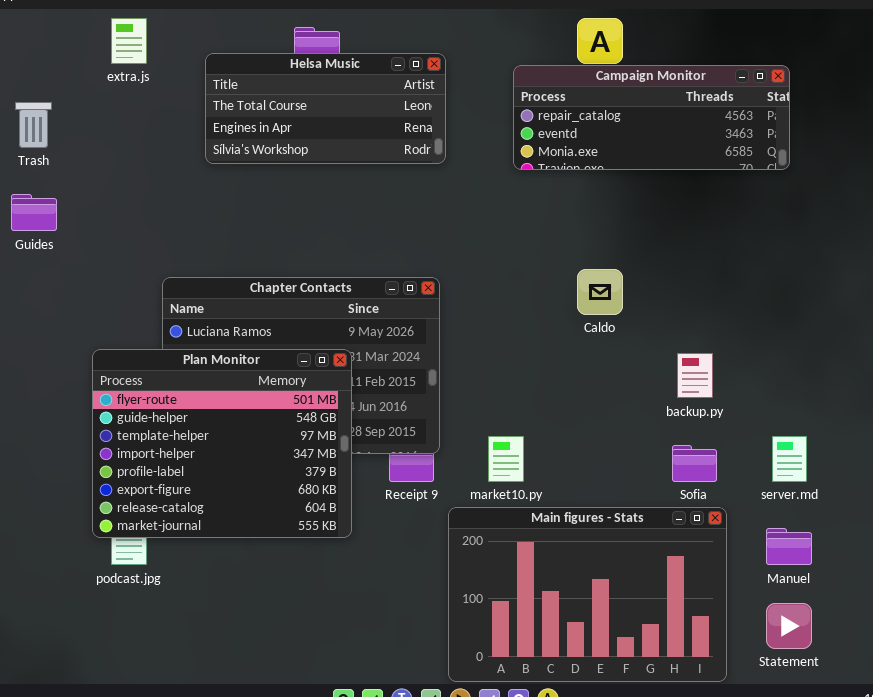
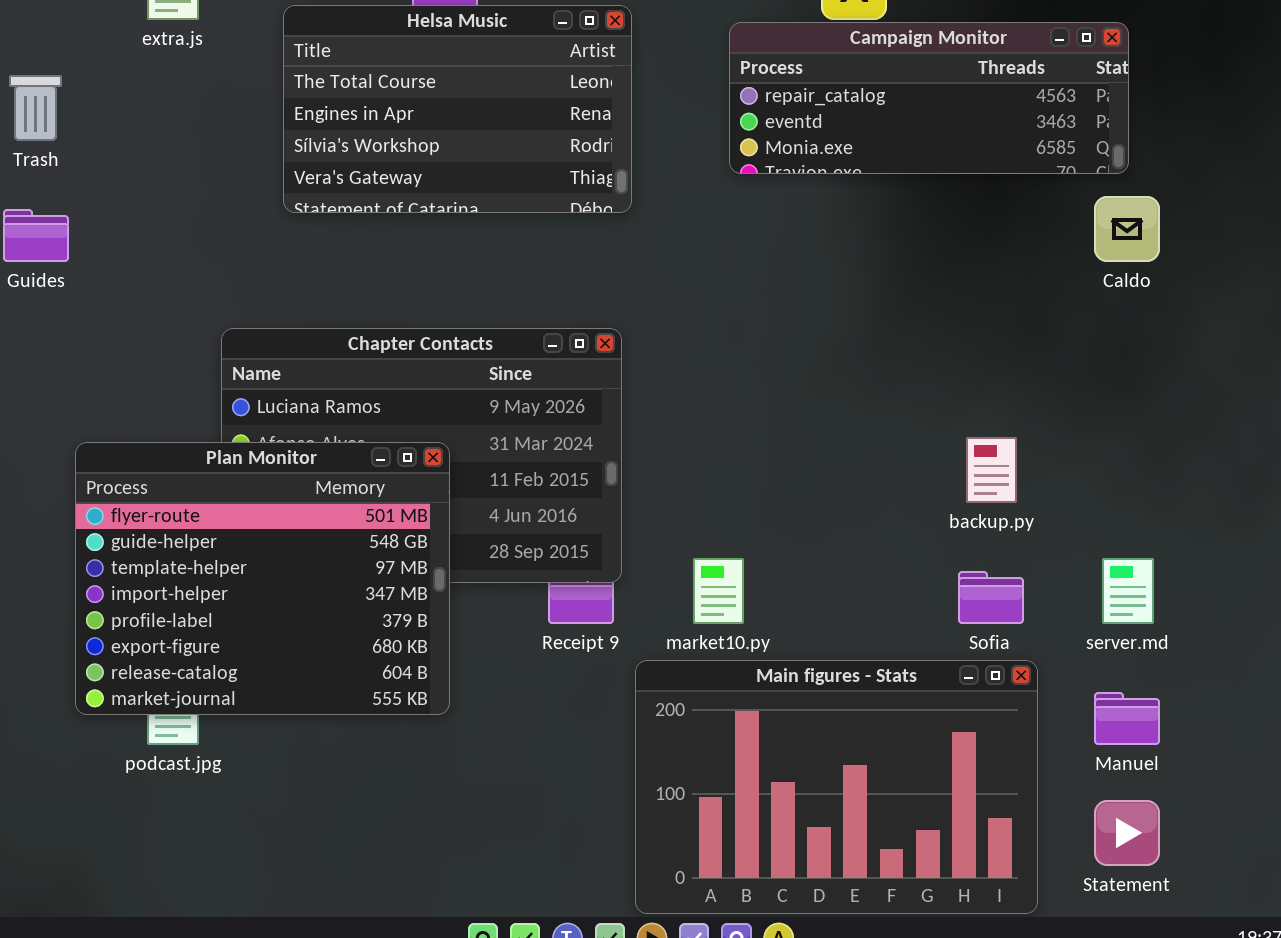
Helsa Music: [205,53,446,164] -> [283,5,632,213], resized
Caldo: [577,269,623,315] -> [1094,196,1160,262], moved
Plan Monitor: [92,349,352,538] -> [75,442,450,715], moved

